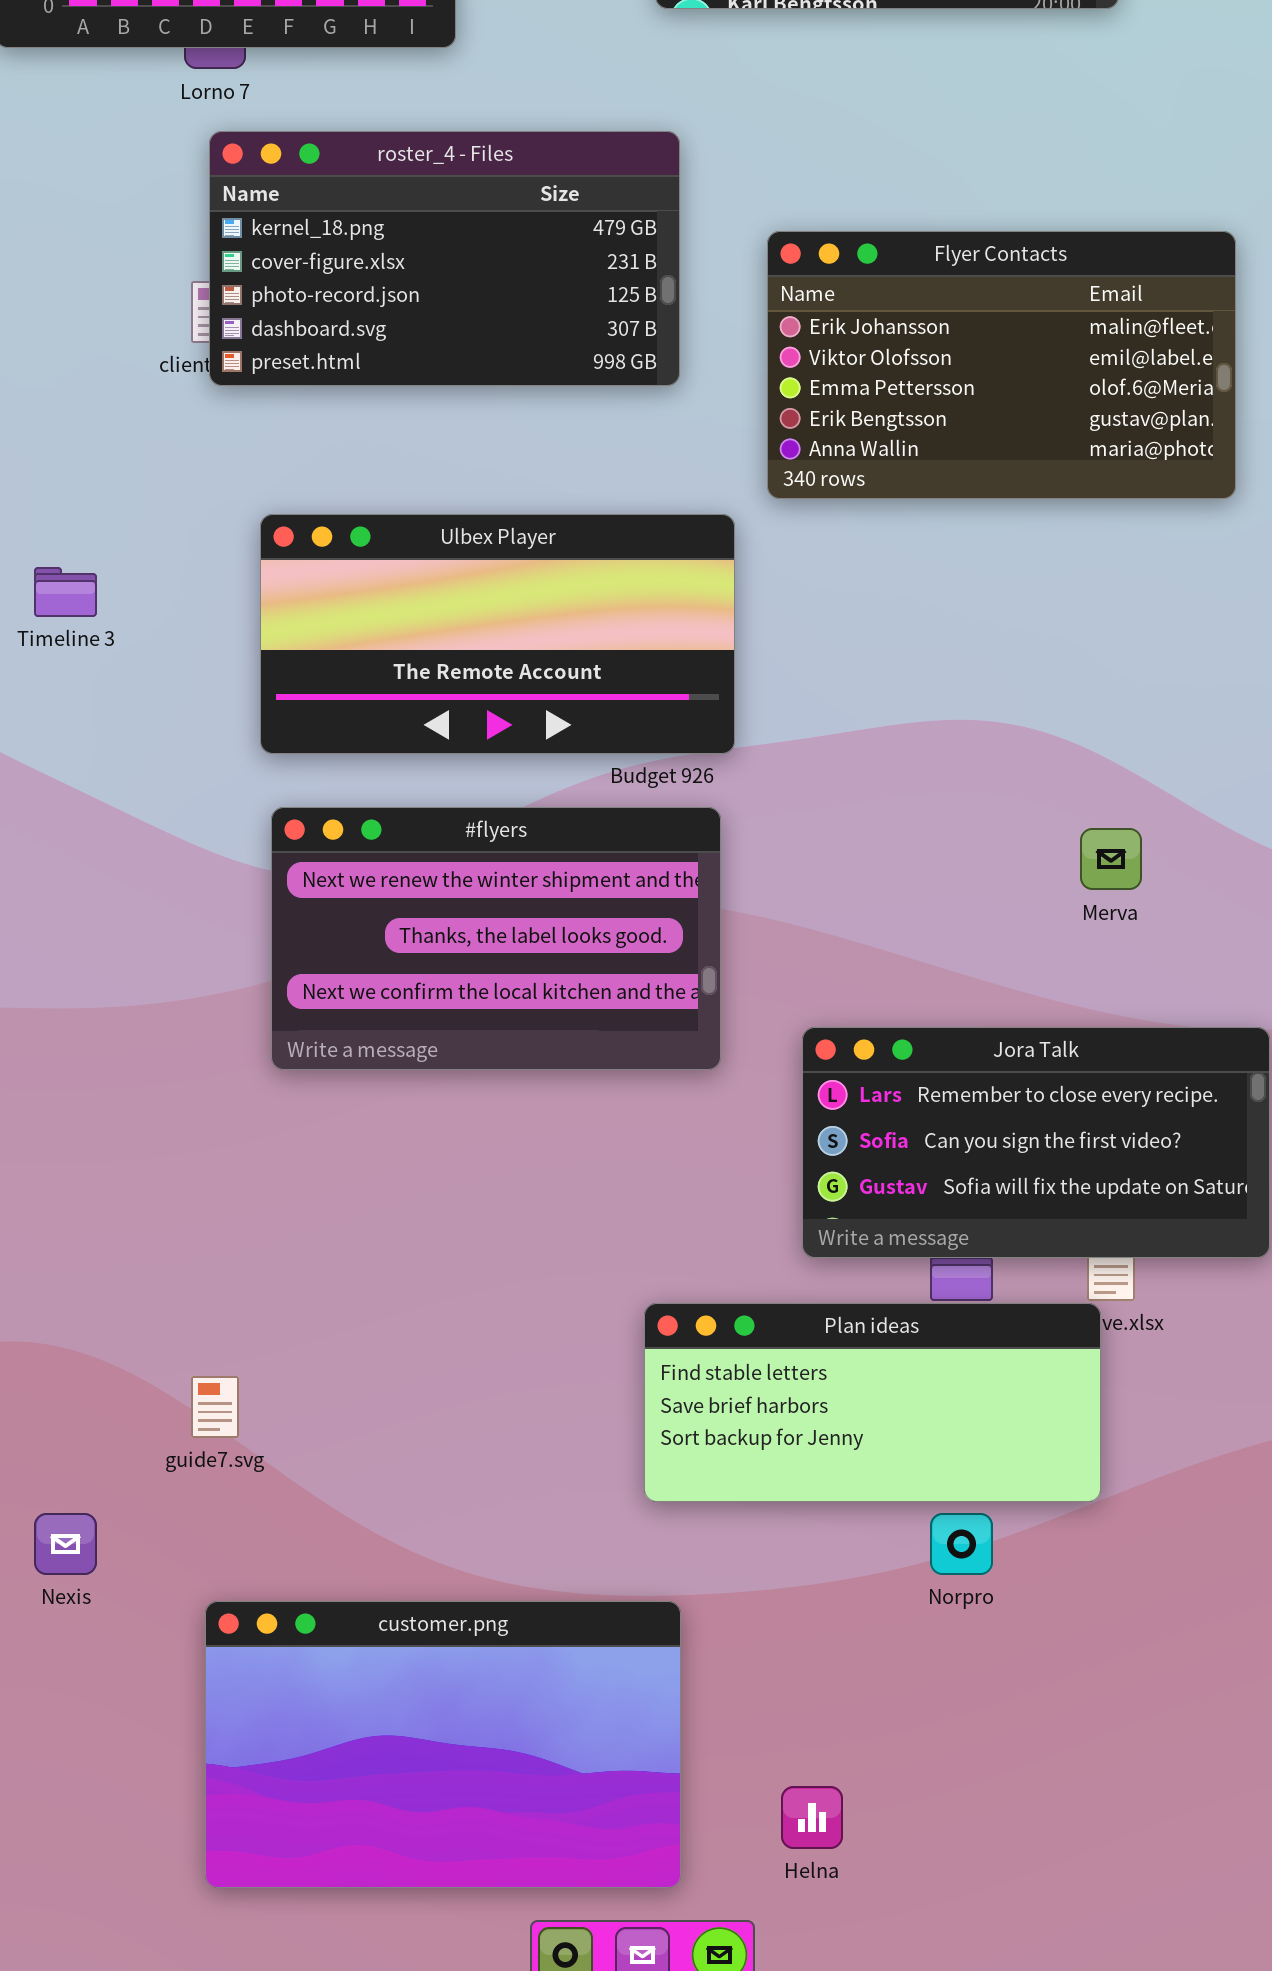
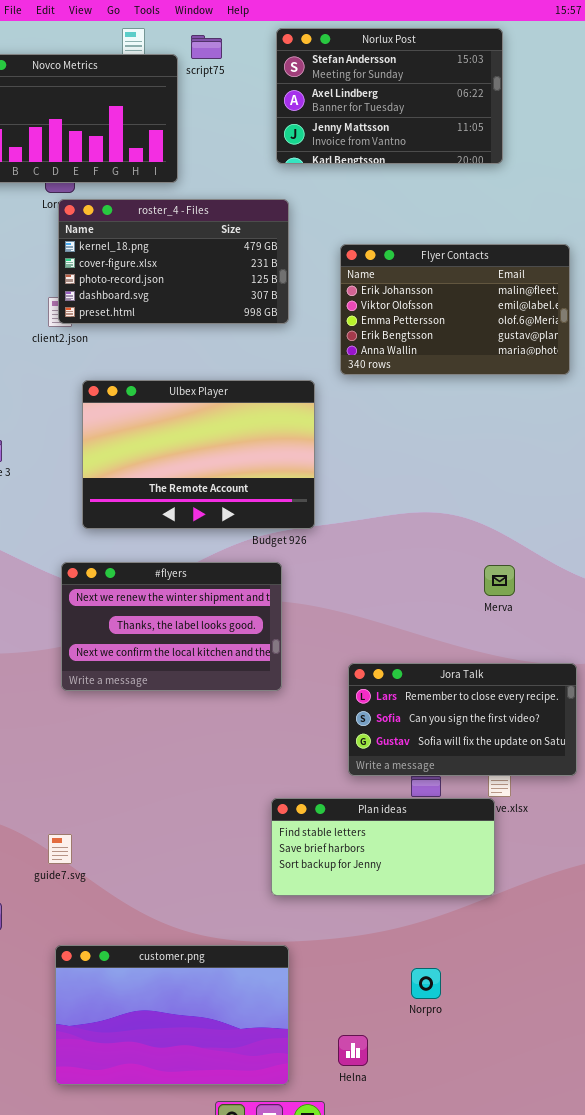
roster_4 - Files: [209,131,680,386] -> [58,199,289,324], moved
Flyer Contacts: [767,231,1236,499] -> [340,244,570,375], moved
Ulbex Player: [260,514,735,754] -> [82,380,315,529], resized
#flyers: [271,807,721,1070] -> [61,562,282,691], moved
Norpro: [930,1513,993,1575] -> [411,968,441,999], moved

